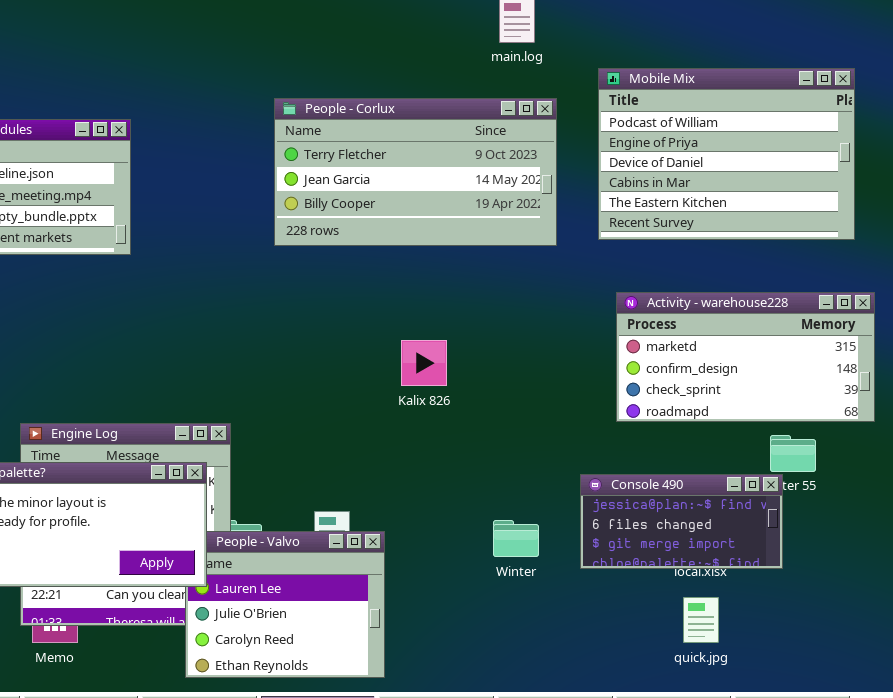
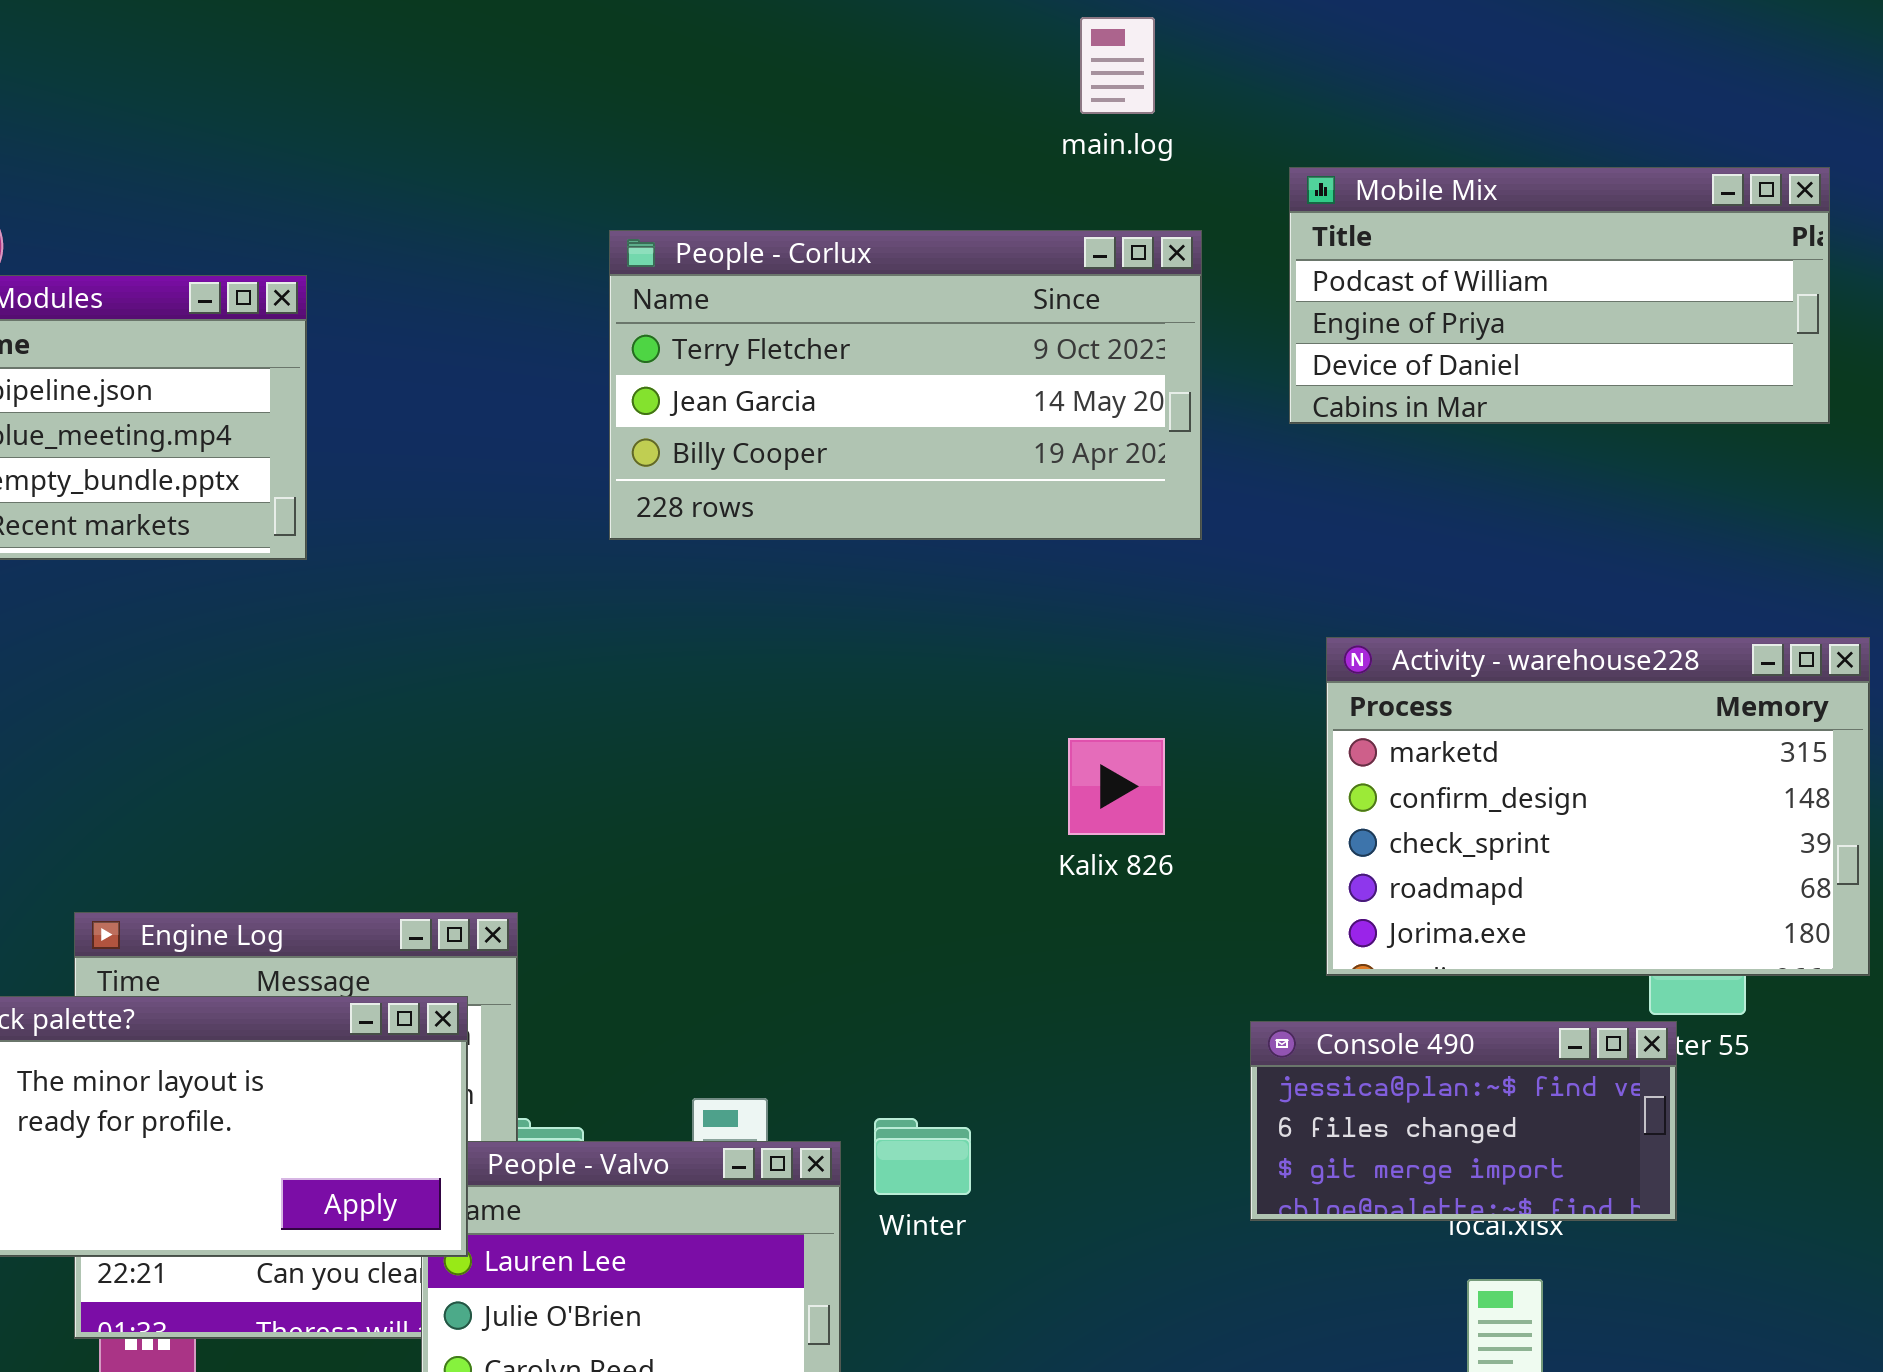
Mobile Mix: [598,68,855,240] -> [1289,167,1830,424], resized
Activity - warehouse228: [616,292,875,422] -> [1326,637,1870,976], resized
Kalix 826: [401,340,447,386] -> [1068,738,1165,835], moved
Winter: [493,520,539,557] -> [874,1118,971,1195], moved

